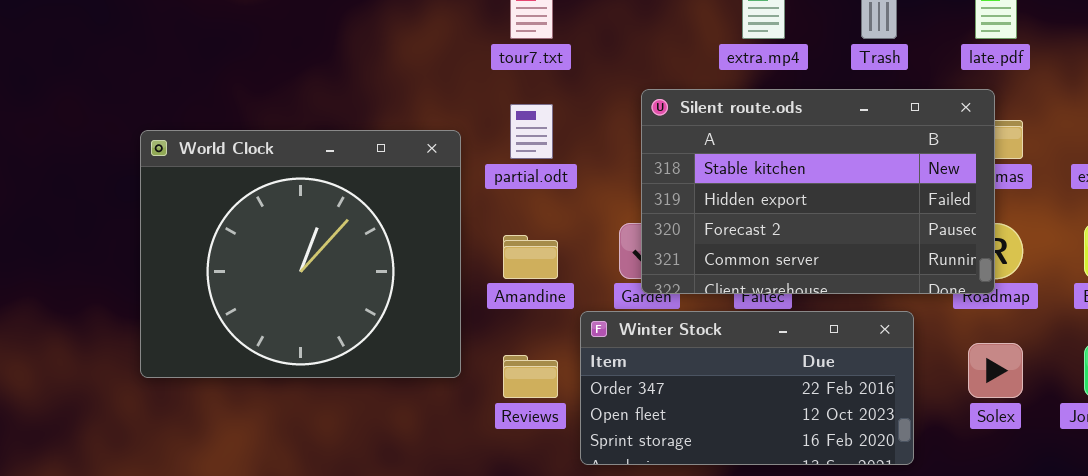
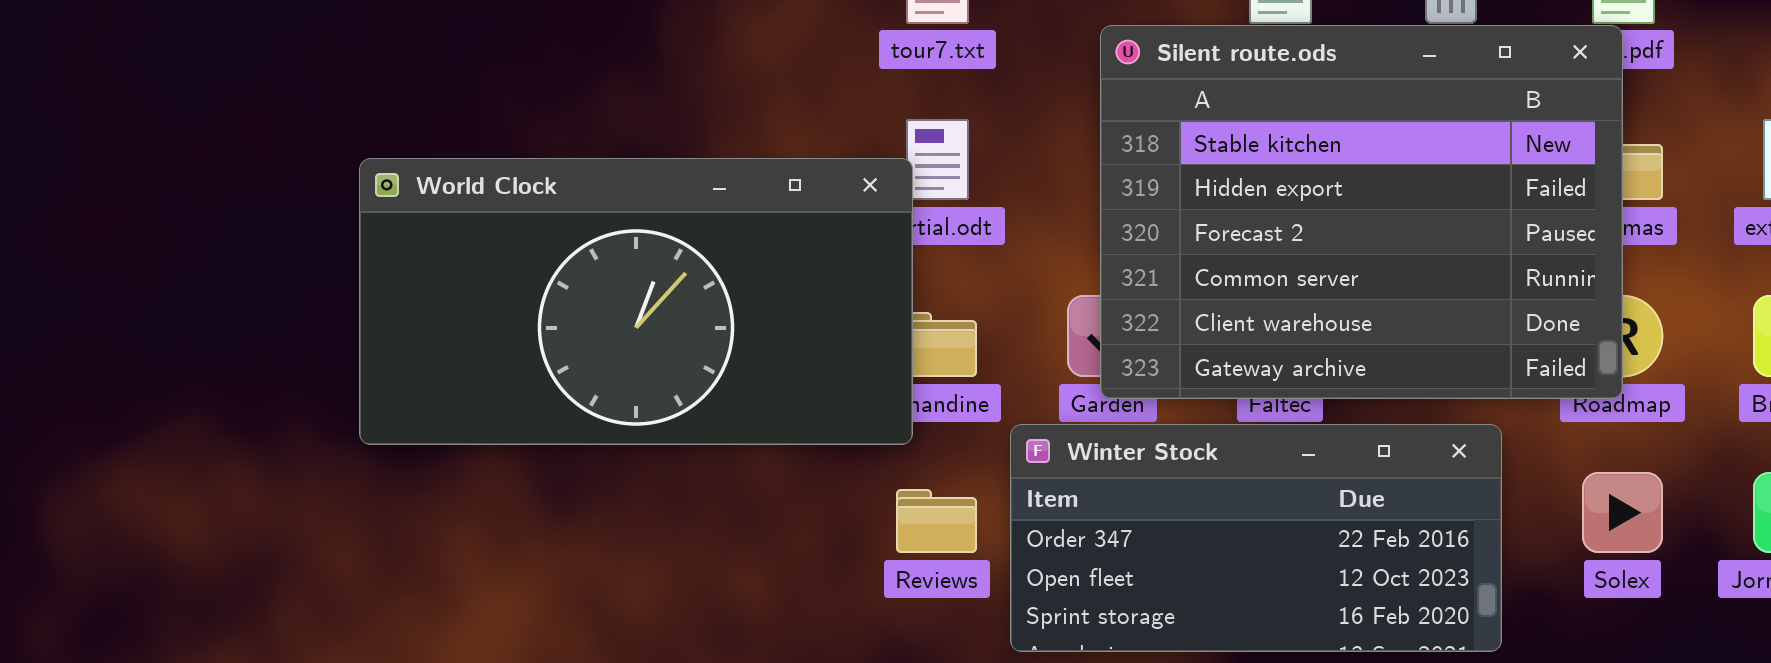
Silent route.ods: [641,89,995,294] -> [1100,25,1623,399], resized
World Clock: [140,130,461,378] -> [359,158,913,445], resized

